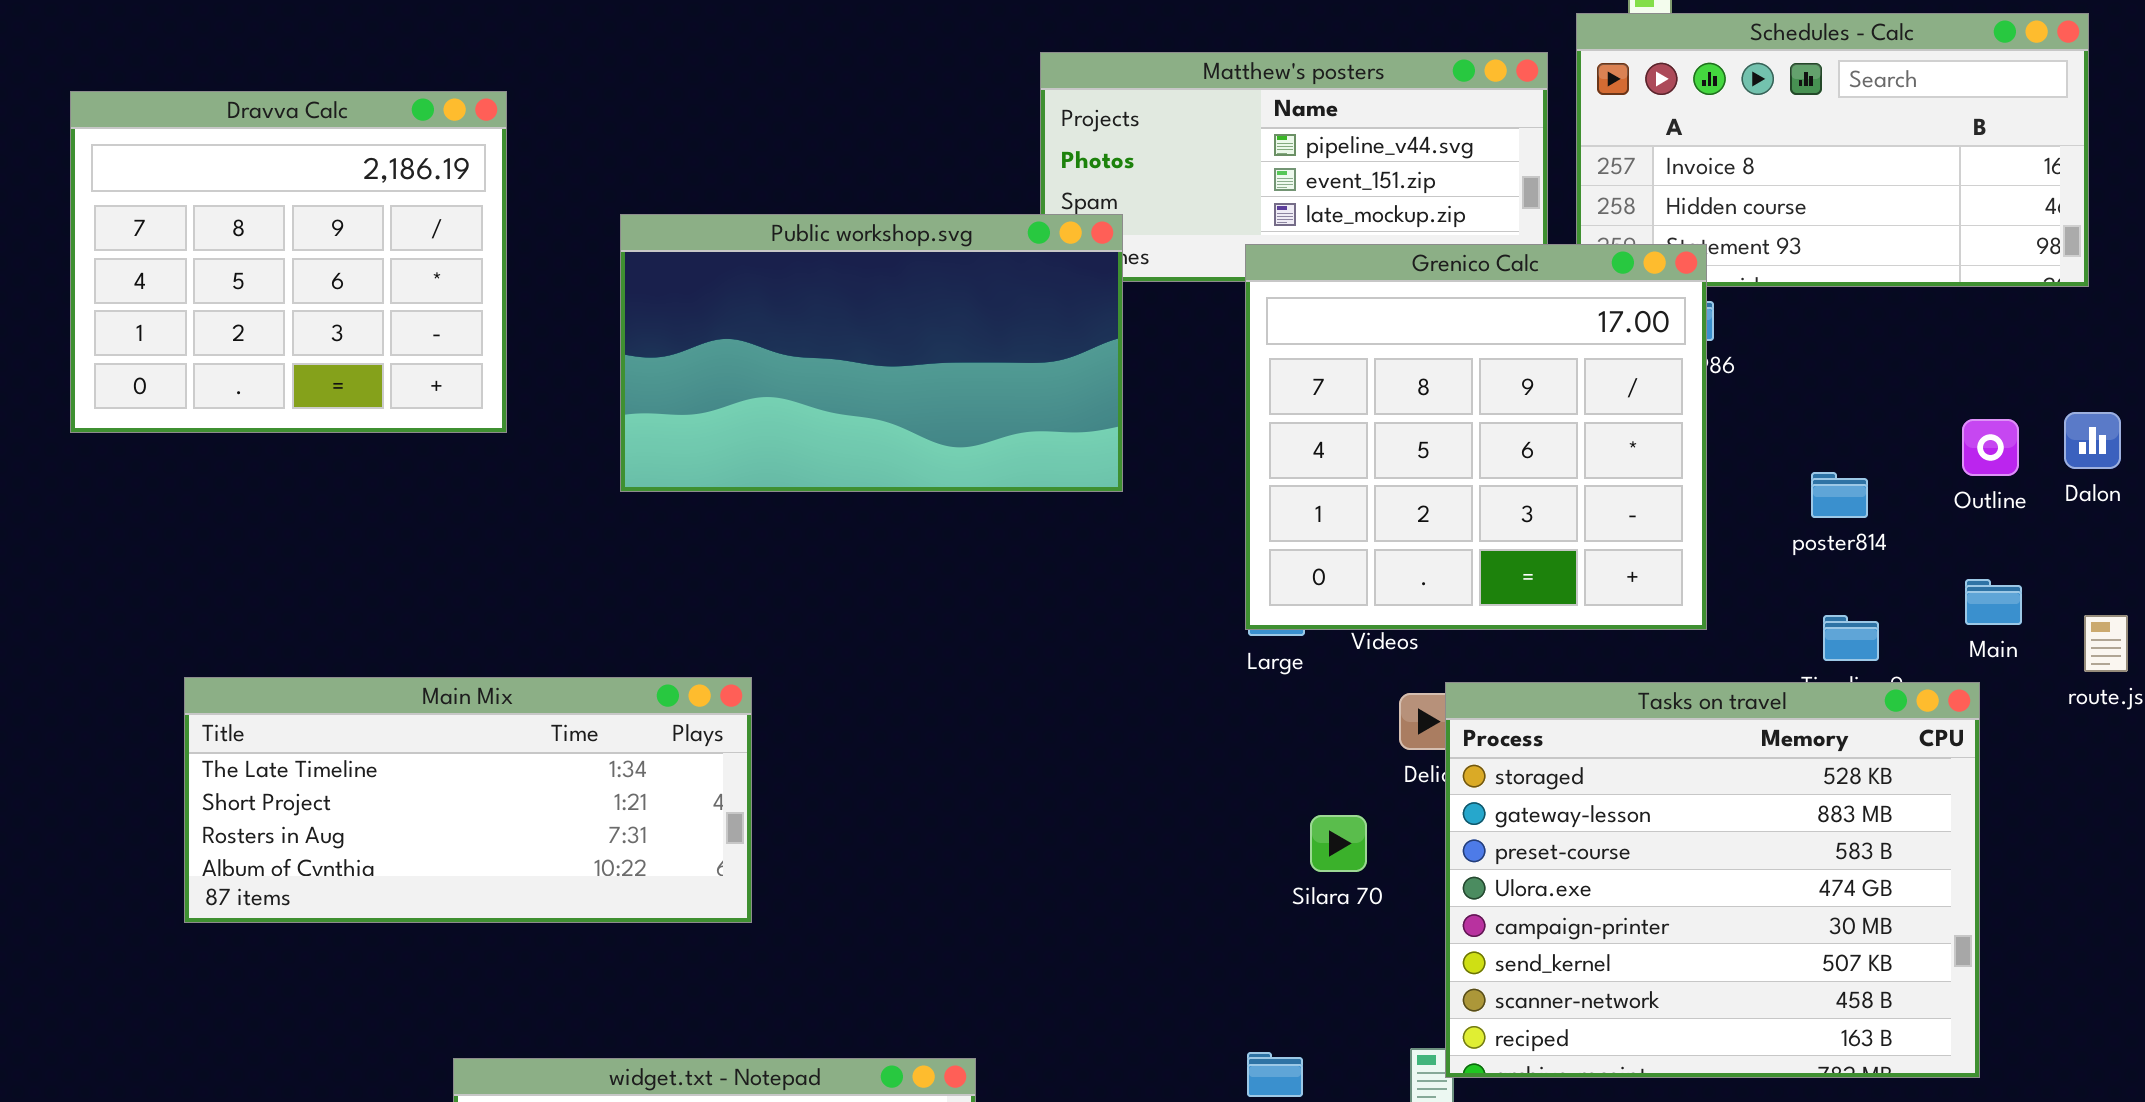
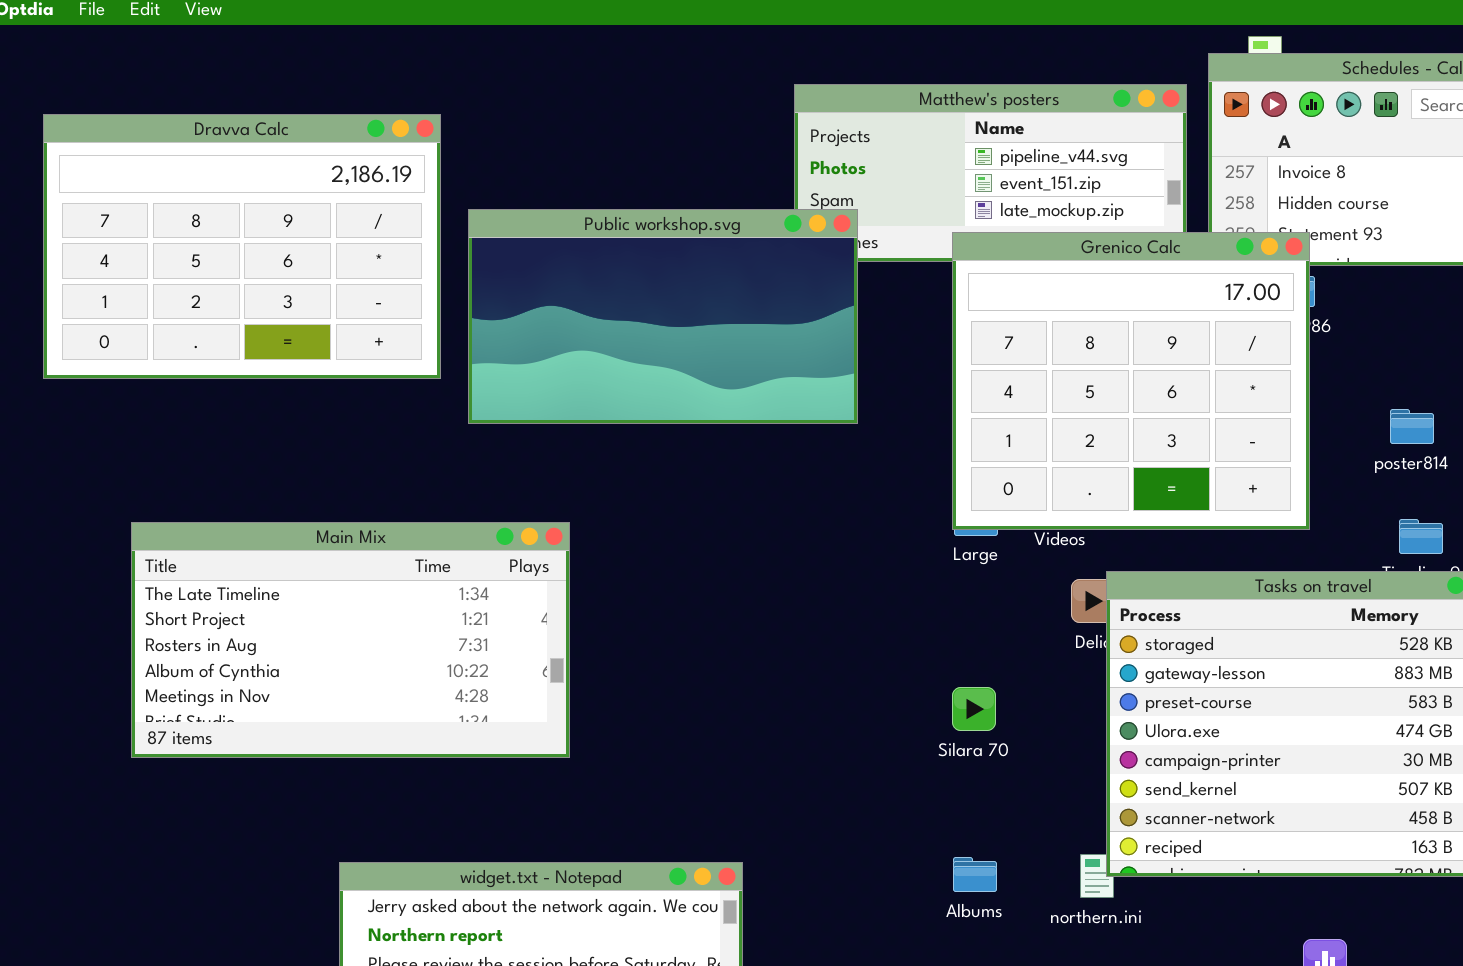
Dravva Calc: [70,91,507,433] -> [43,114,441,379], resized
Main Mix: [184,677,752,923] -> [131,522,570,758], resized
Silara 70: [1310,815,1367,872] -> [952,687,996,731], moved

